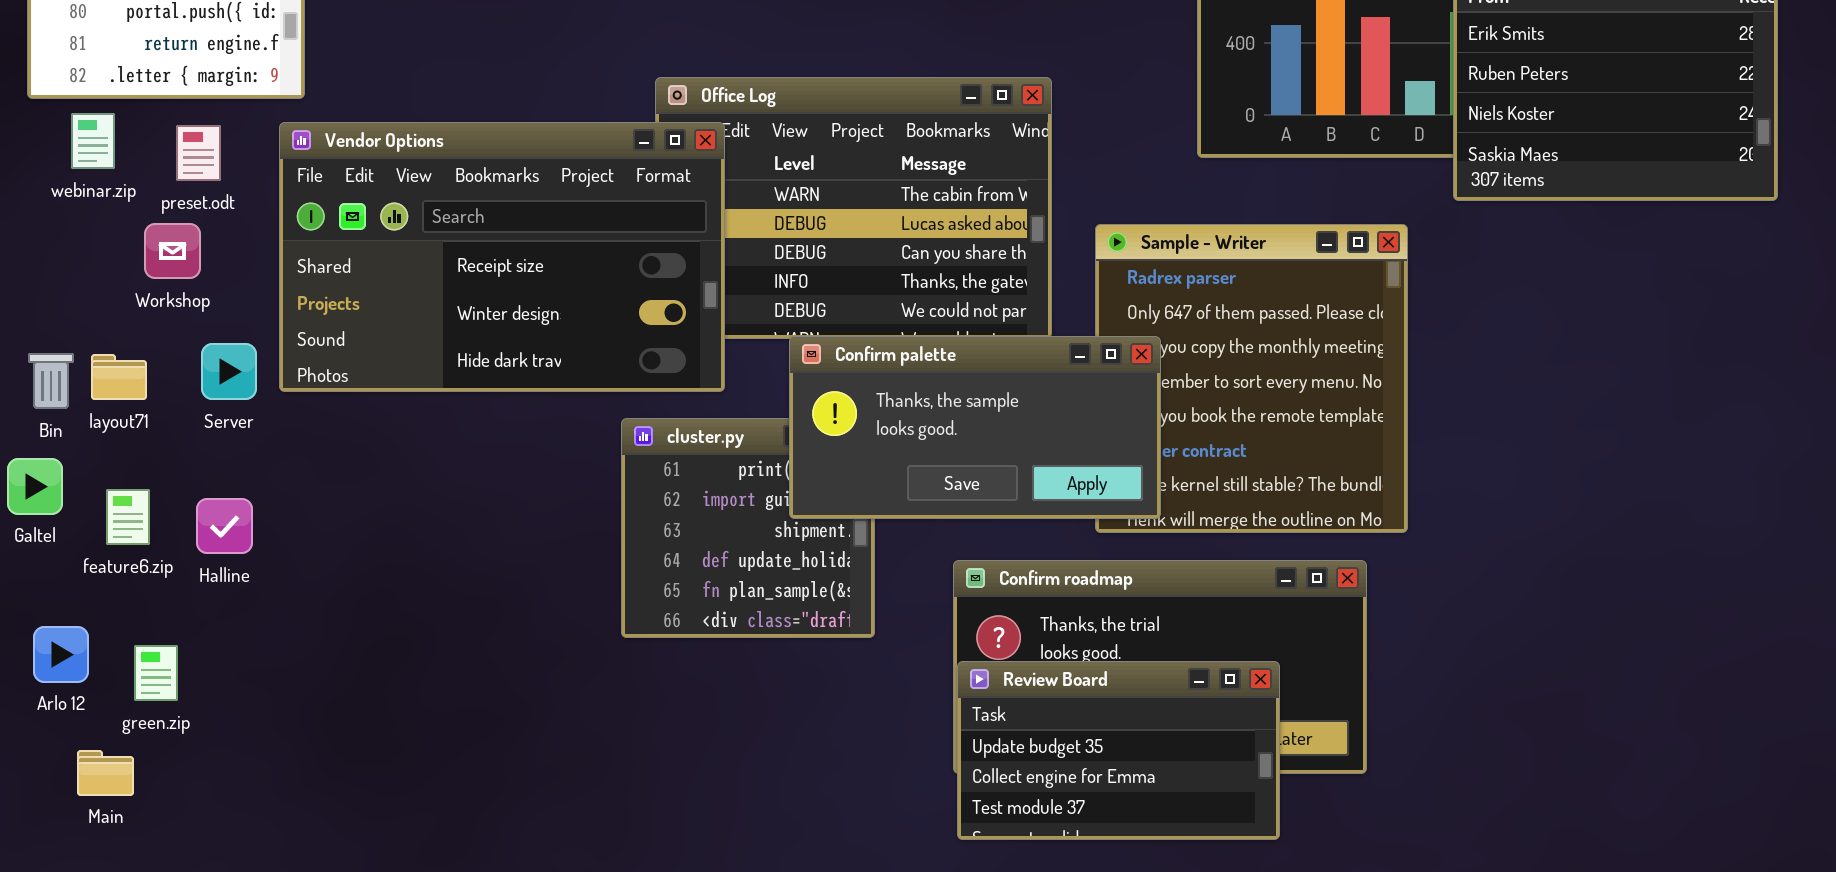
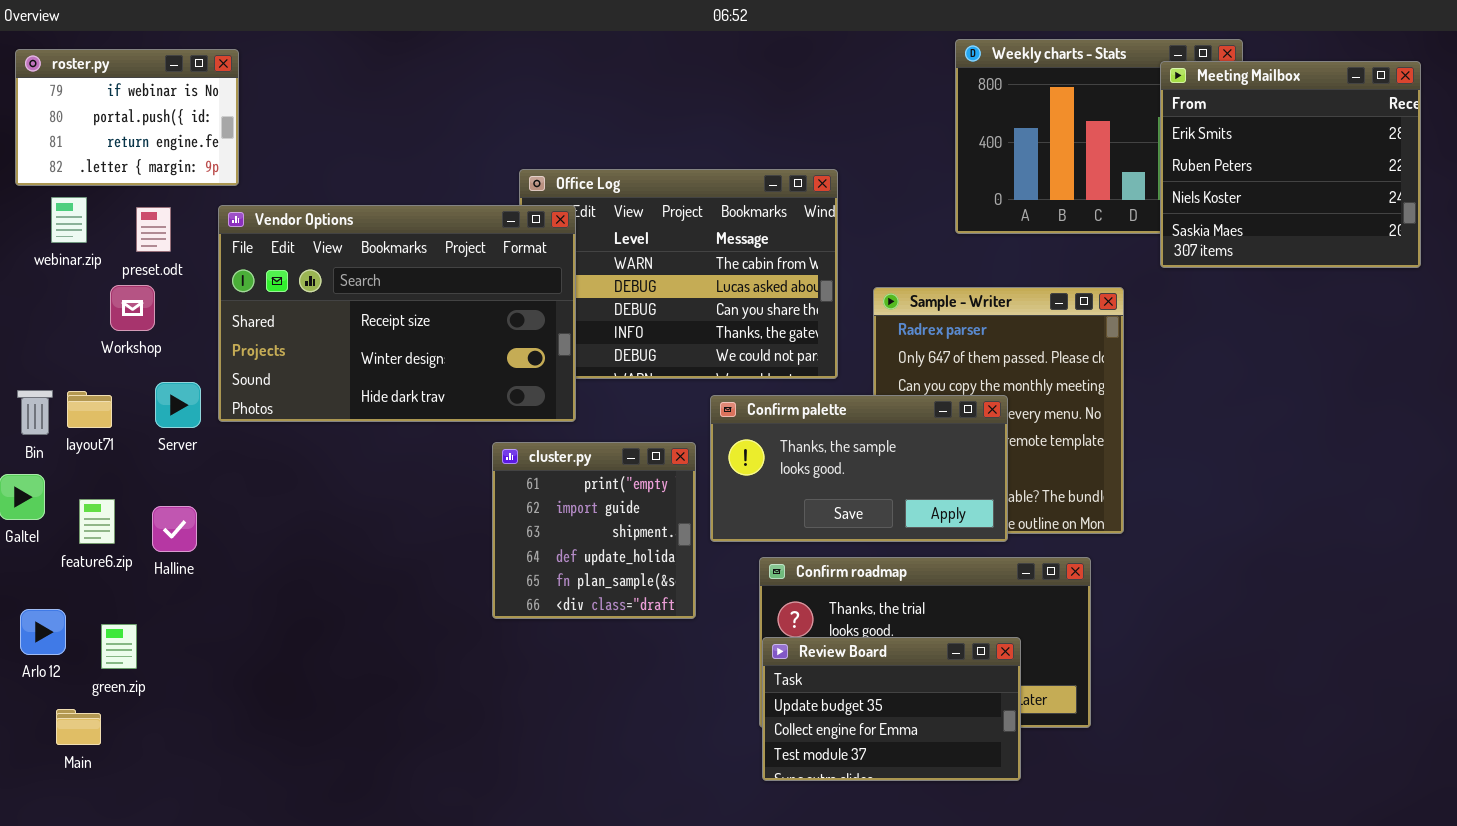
Confirm palette: [789,336,1161,519] -> [710,395,1008,542], moved

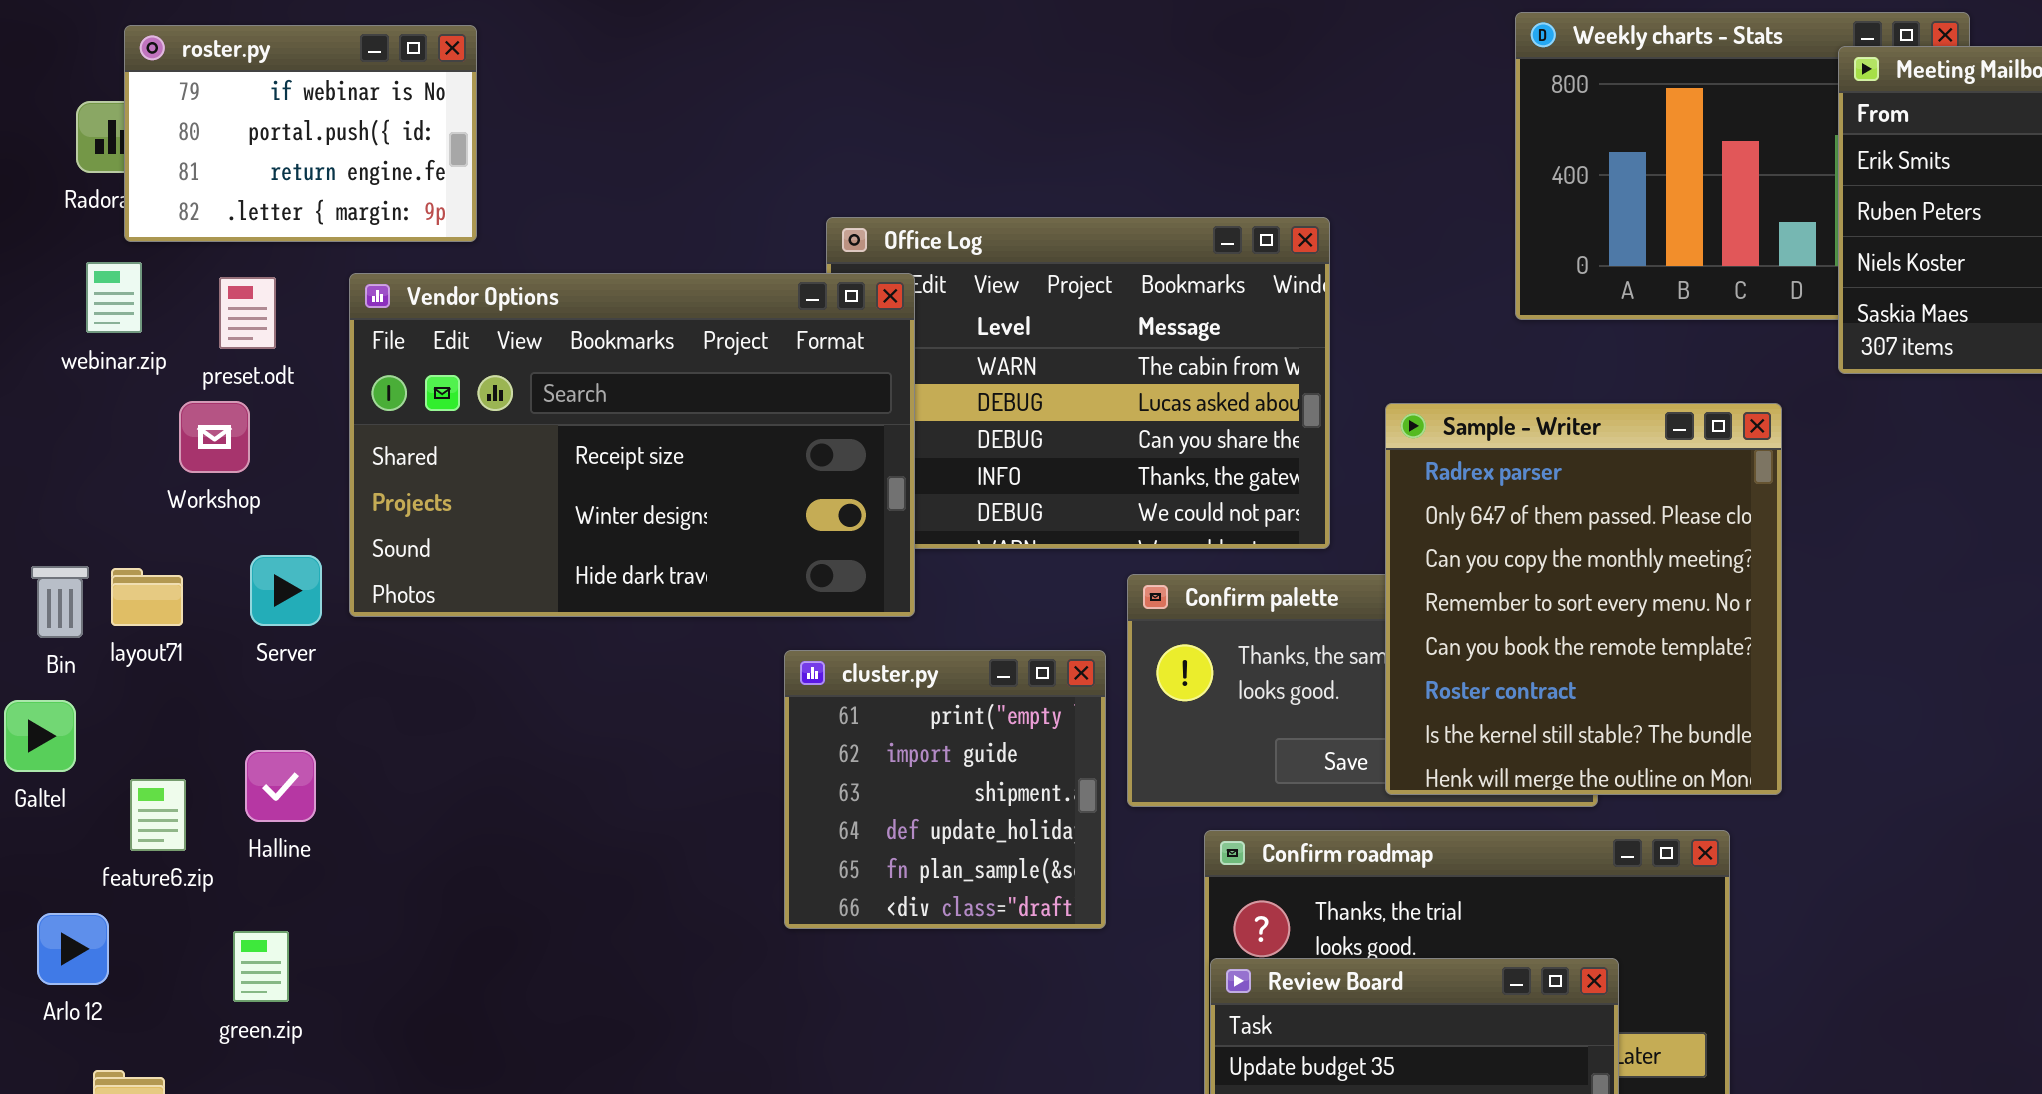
roster.py: [15,49,239,186] -> [124,25,477,242], moved
Sample - Writer: [873,287,1124,534] -> [1385,403,1782,795], raised
feature6.zip: [79,499,115,544] -> [130,779,186,851], moved
green.zip: [101,624,137,669] -> [233,931,289,1002], moved

